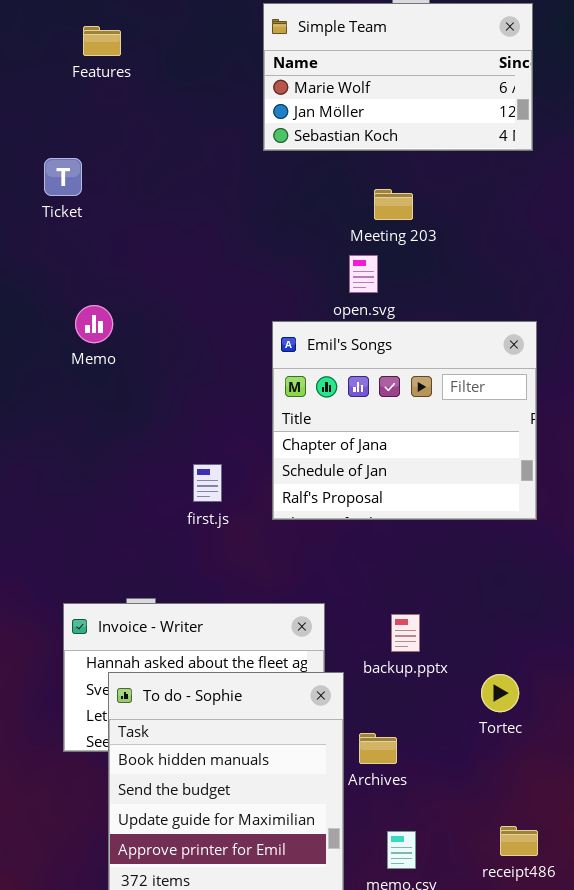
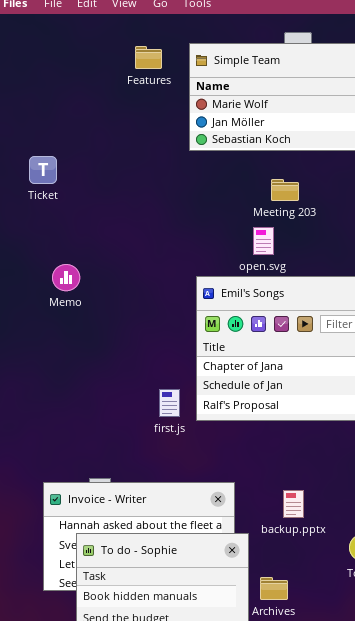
Features: [83,26,121,56] -> [135,46,162,69], moved
first.js: [193,464,222,502] -> [159,389,180,417], moved

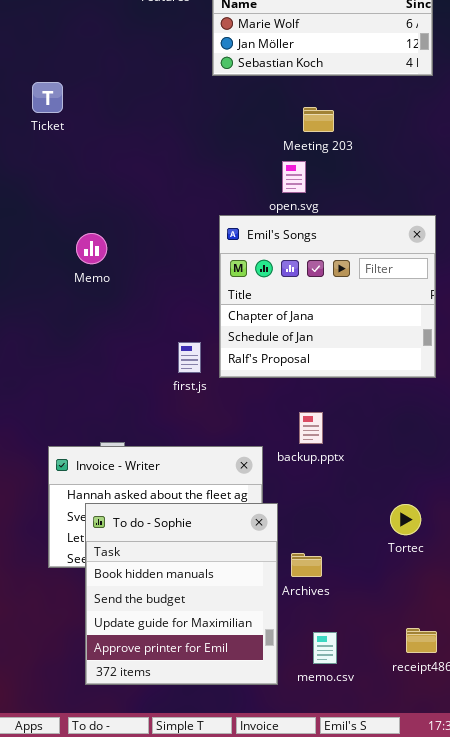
Memo: [52,264,80,291] -> [76,233,107,264], moved
backup.pptx: [283,490,304,518] -> [299,412,323,444], moved

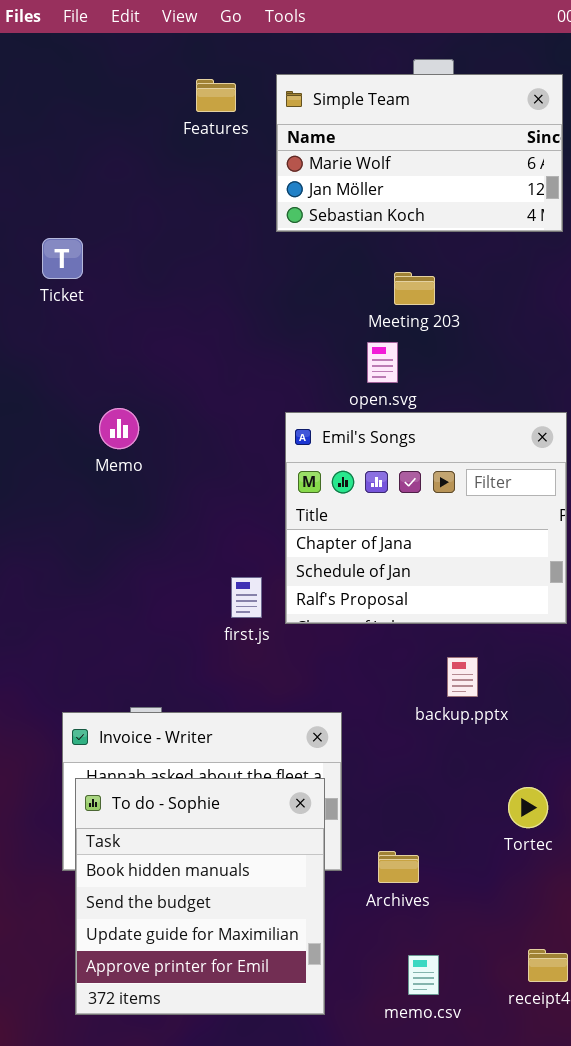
Memo: [76,233,107,264] -> [99,408,139,449], moved
backup.pptx: [299,412,323,444] -> [447,657,478,697], moved
To do - Sophie: [85,503,278,685] -> [75,778,325,1015], moved

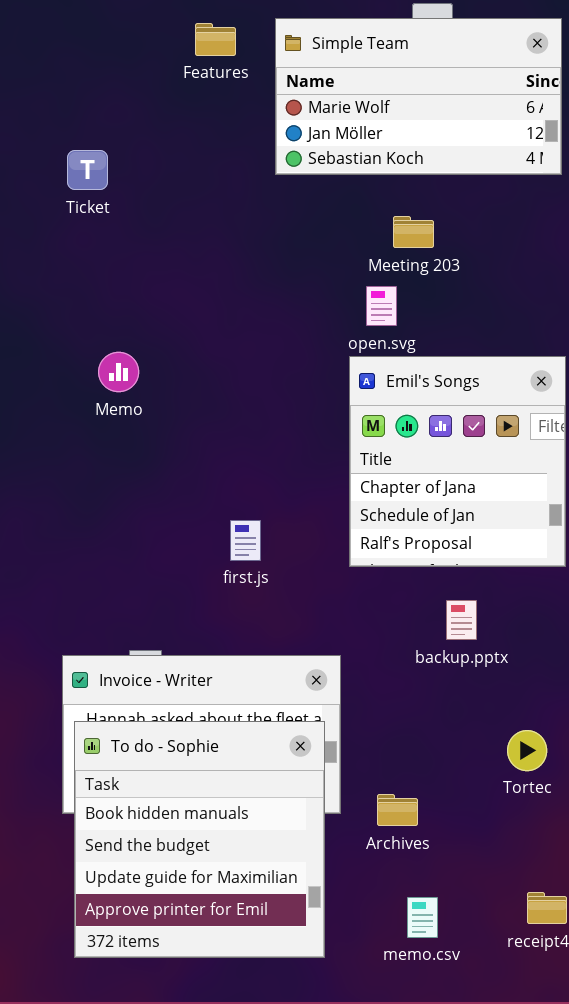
Ticket: [42,238,83,279] -> [67,150,108,190], moved
Emil's Songs: [285,412,567,624] -> [349,356,566,567], resized

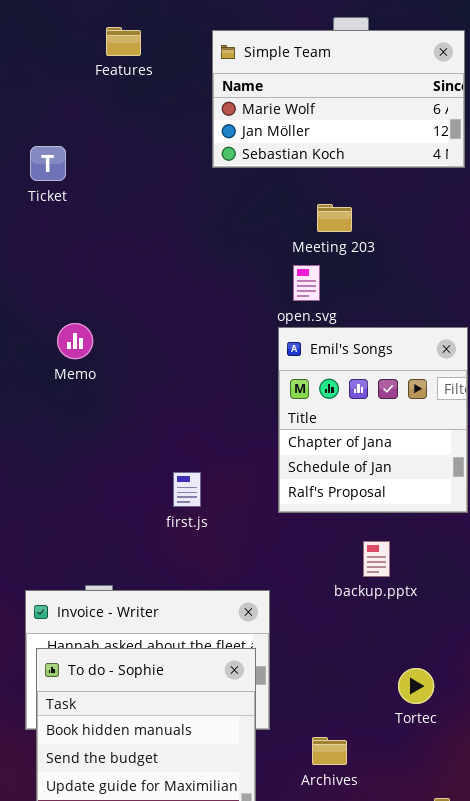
Features: [195,23,236,56] -> [106,27,141,56], moved
Tortec: [507,730,547,771] -> [398,668,434,704], moved
Archives: [377,794,418,826] -> [312,737,347,765], moved

